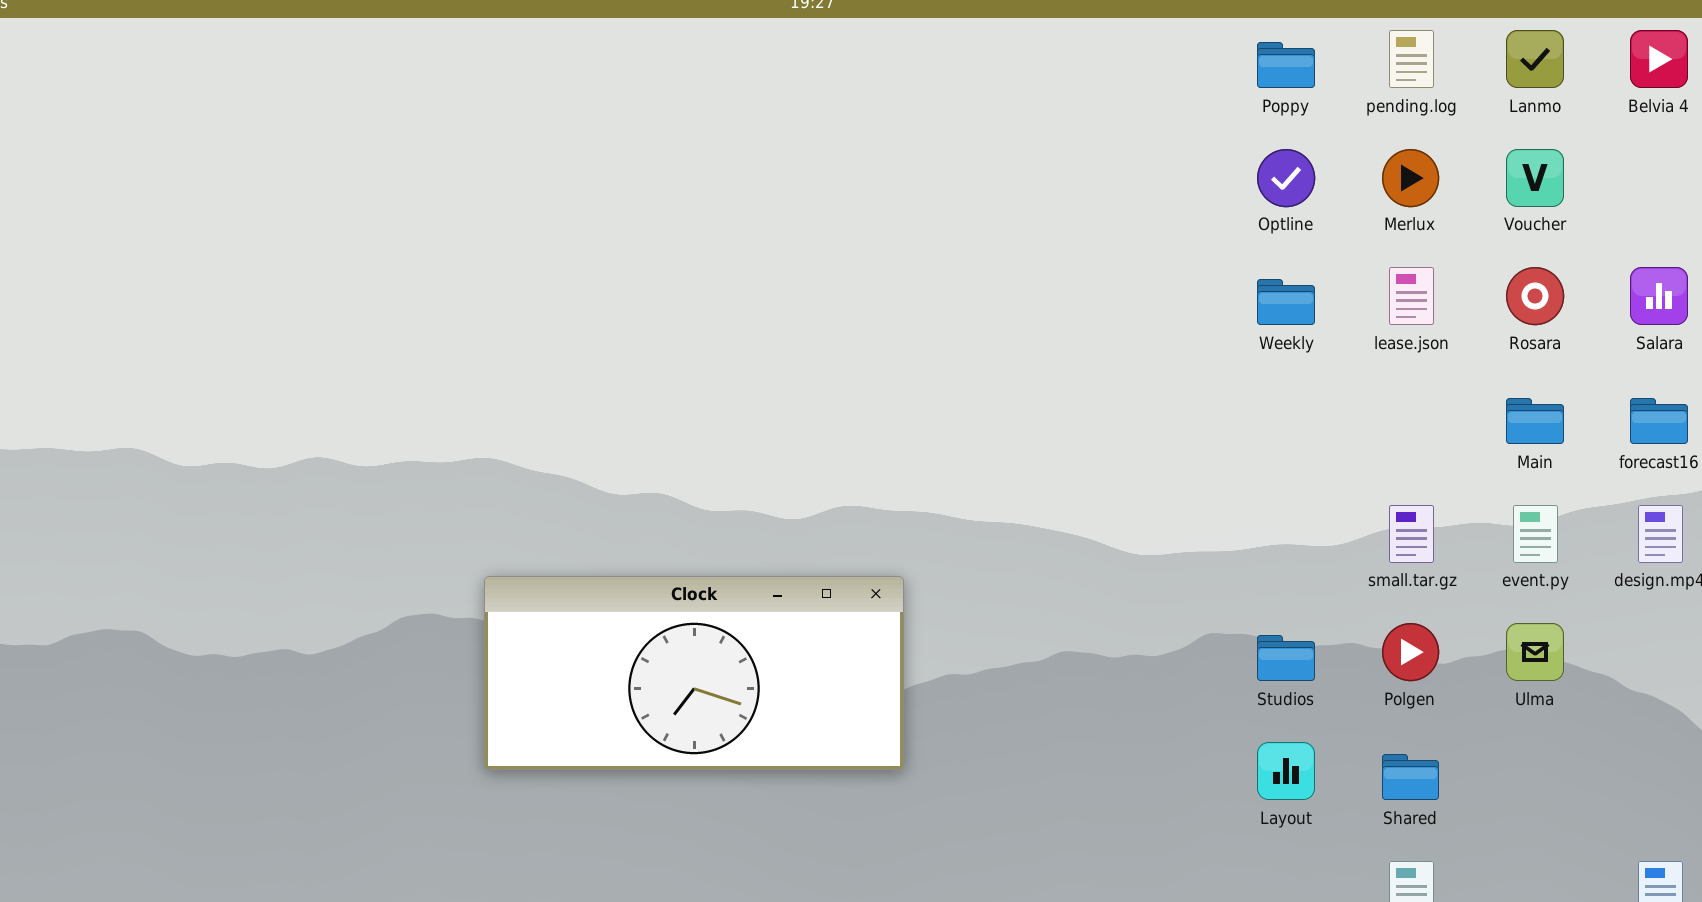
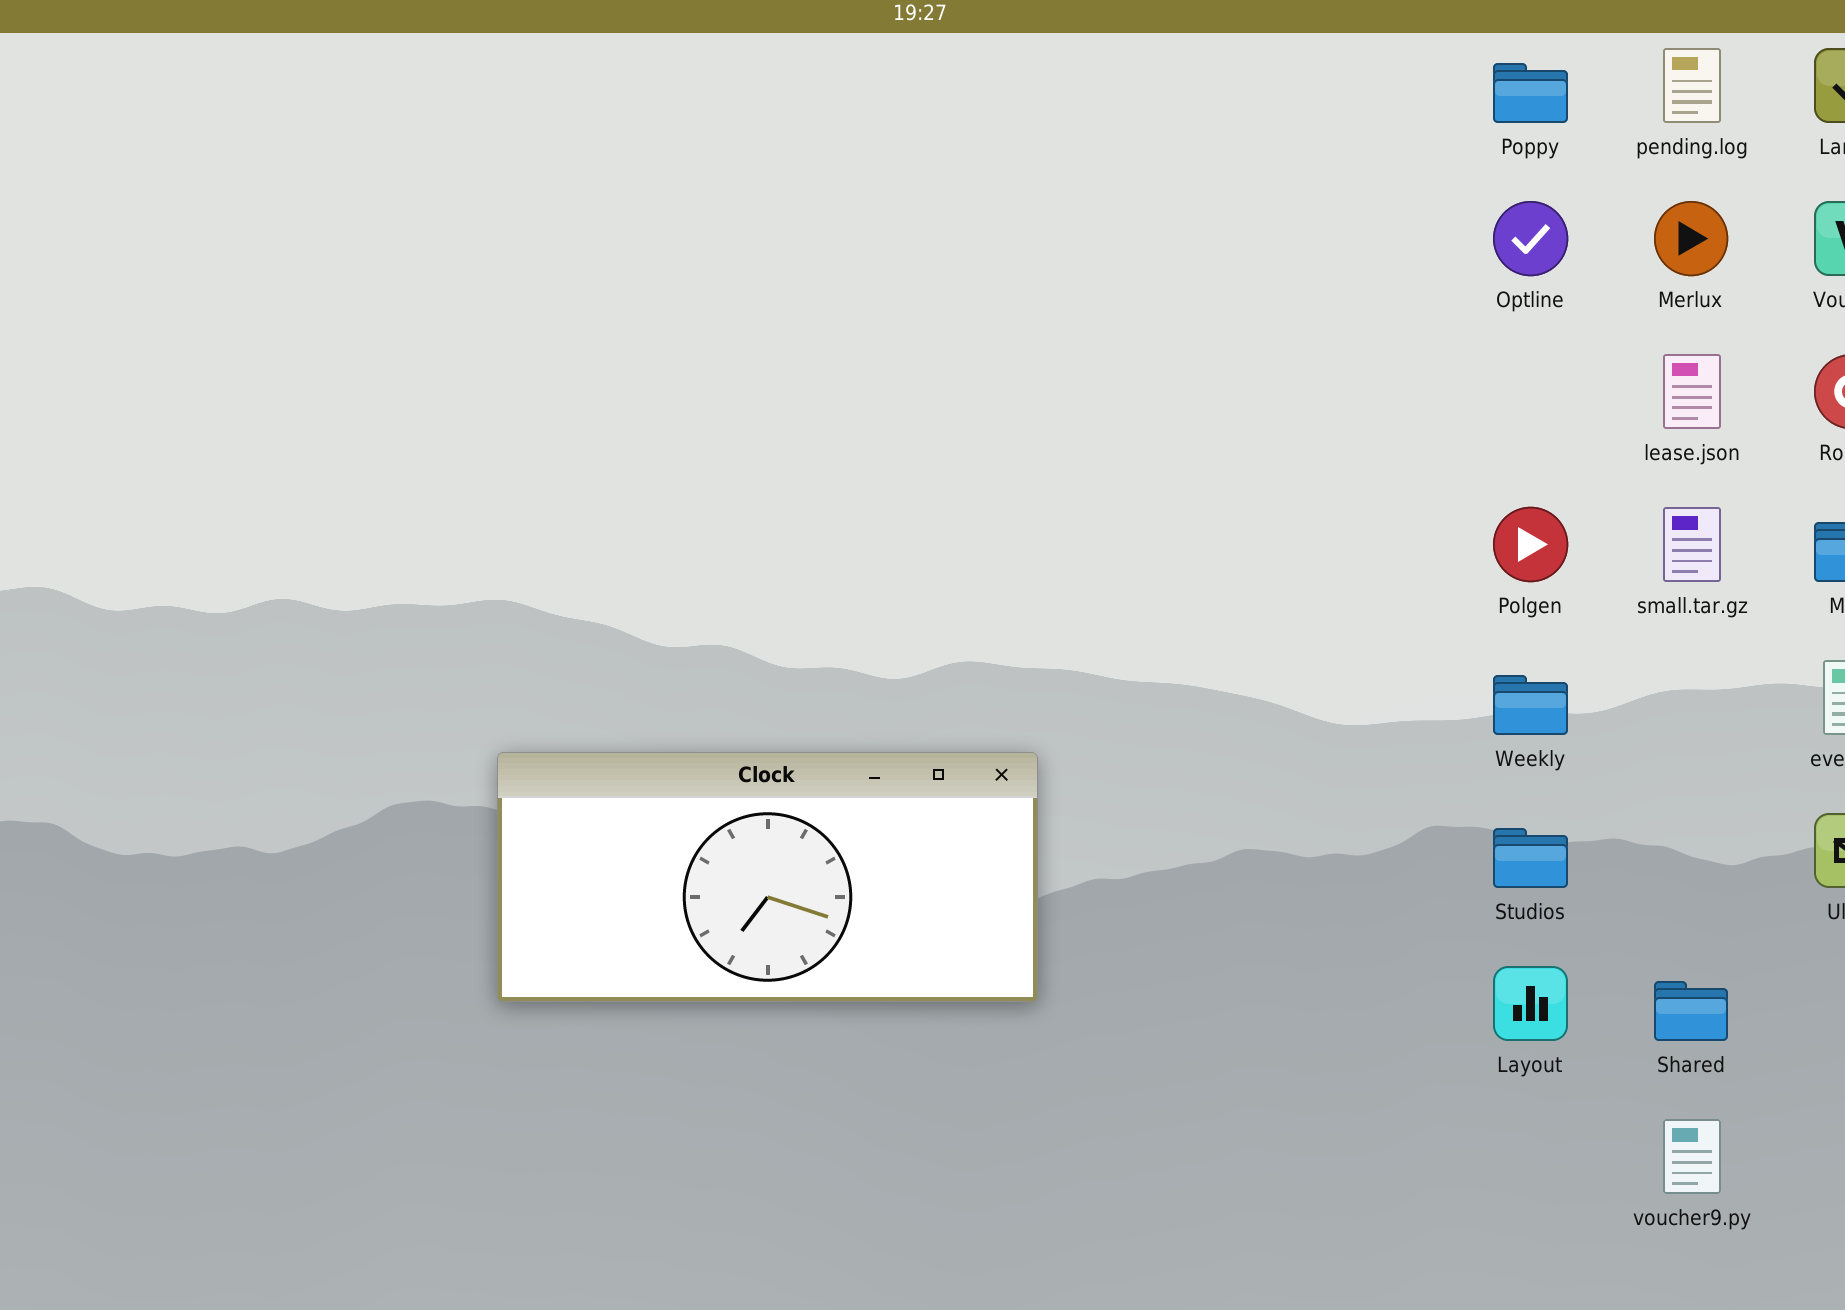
Weekly: [1257,279,1315,325] -> [1493,675,1568,735], moved
small.tar.gz: [1389,505,1434,563] -> [1663,507,1721,582], moved
Polgen: [1382,623,1439,681] -> [1493,507,1568,582], moved

